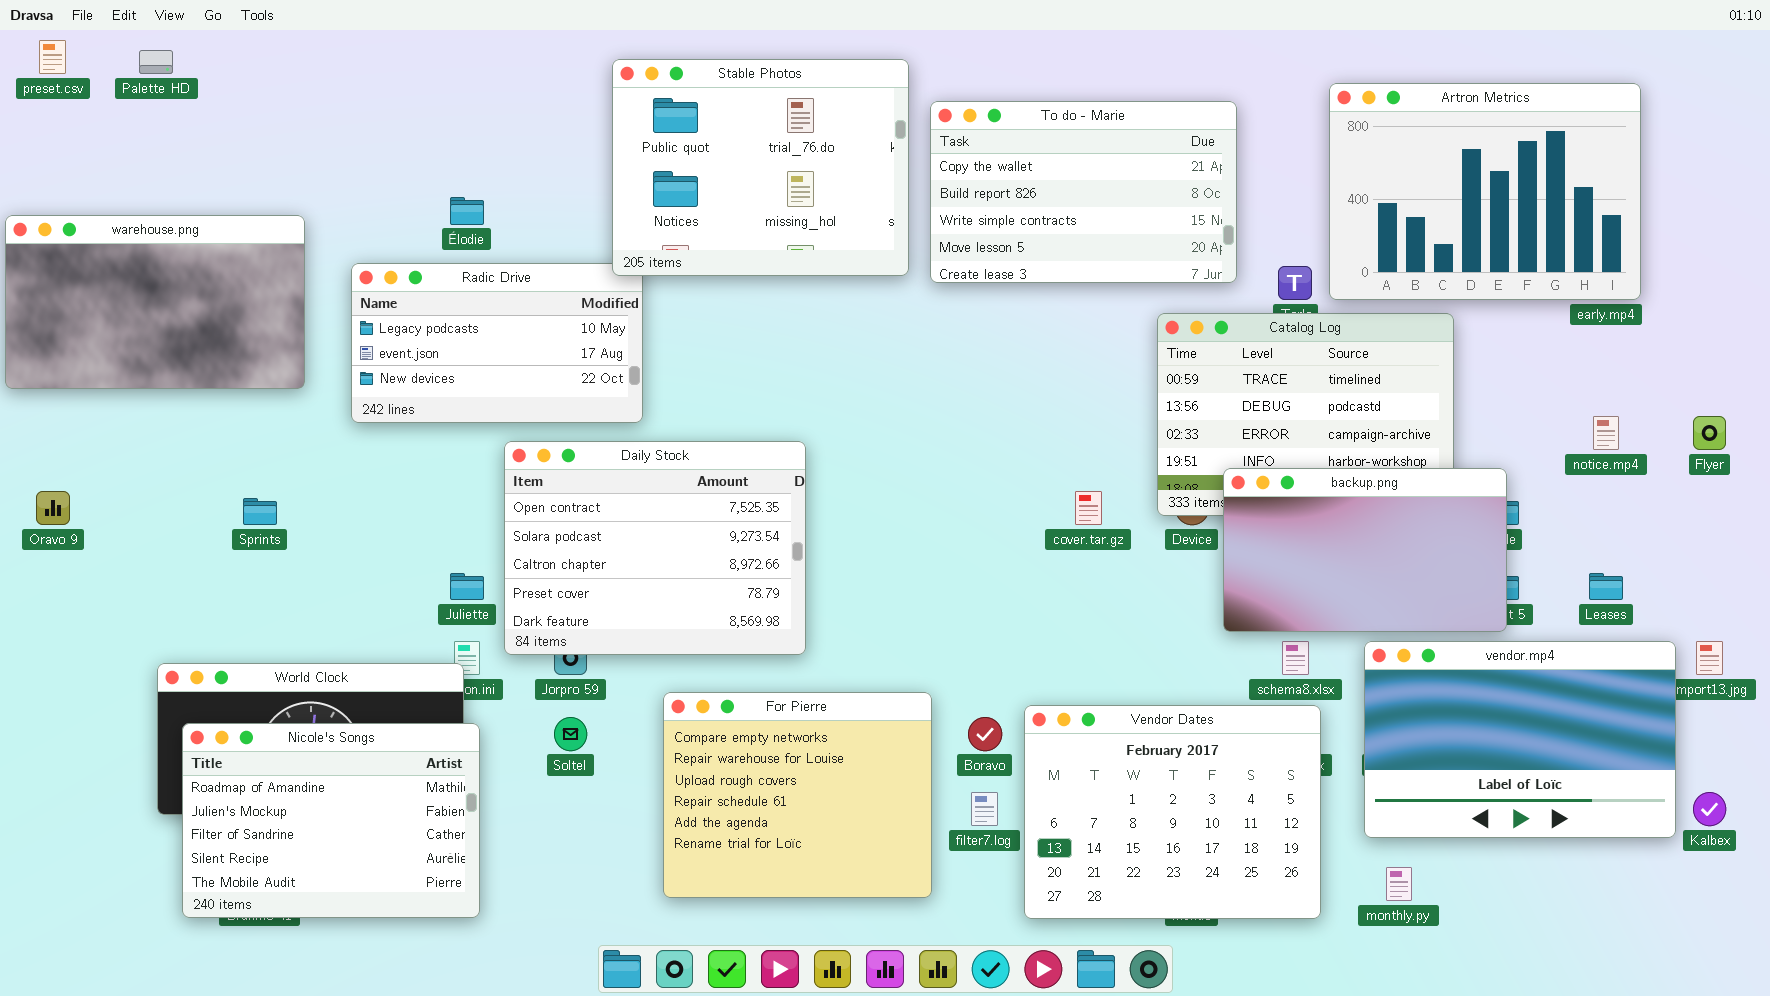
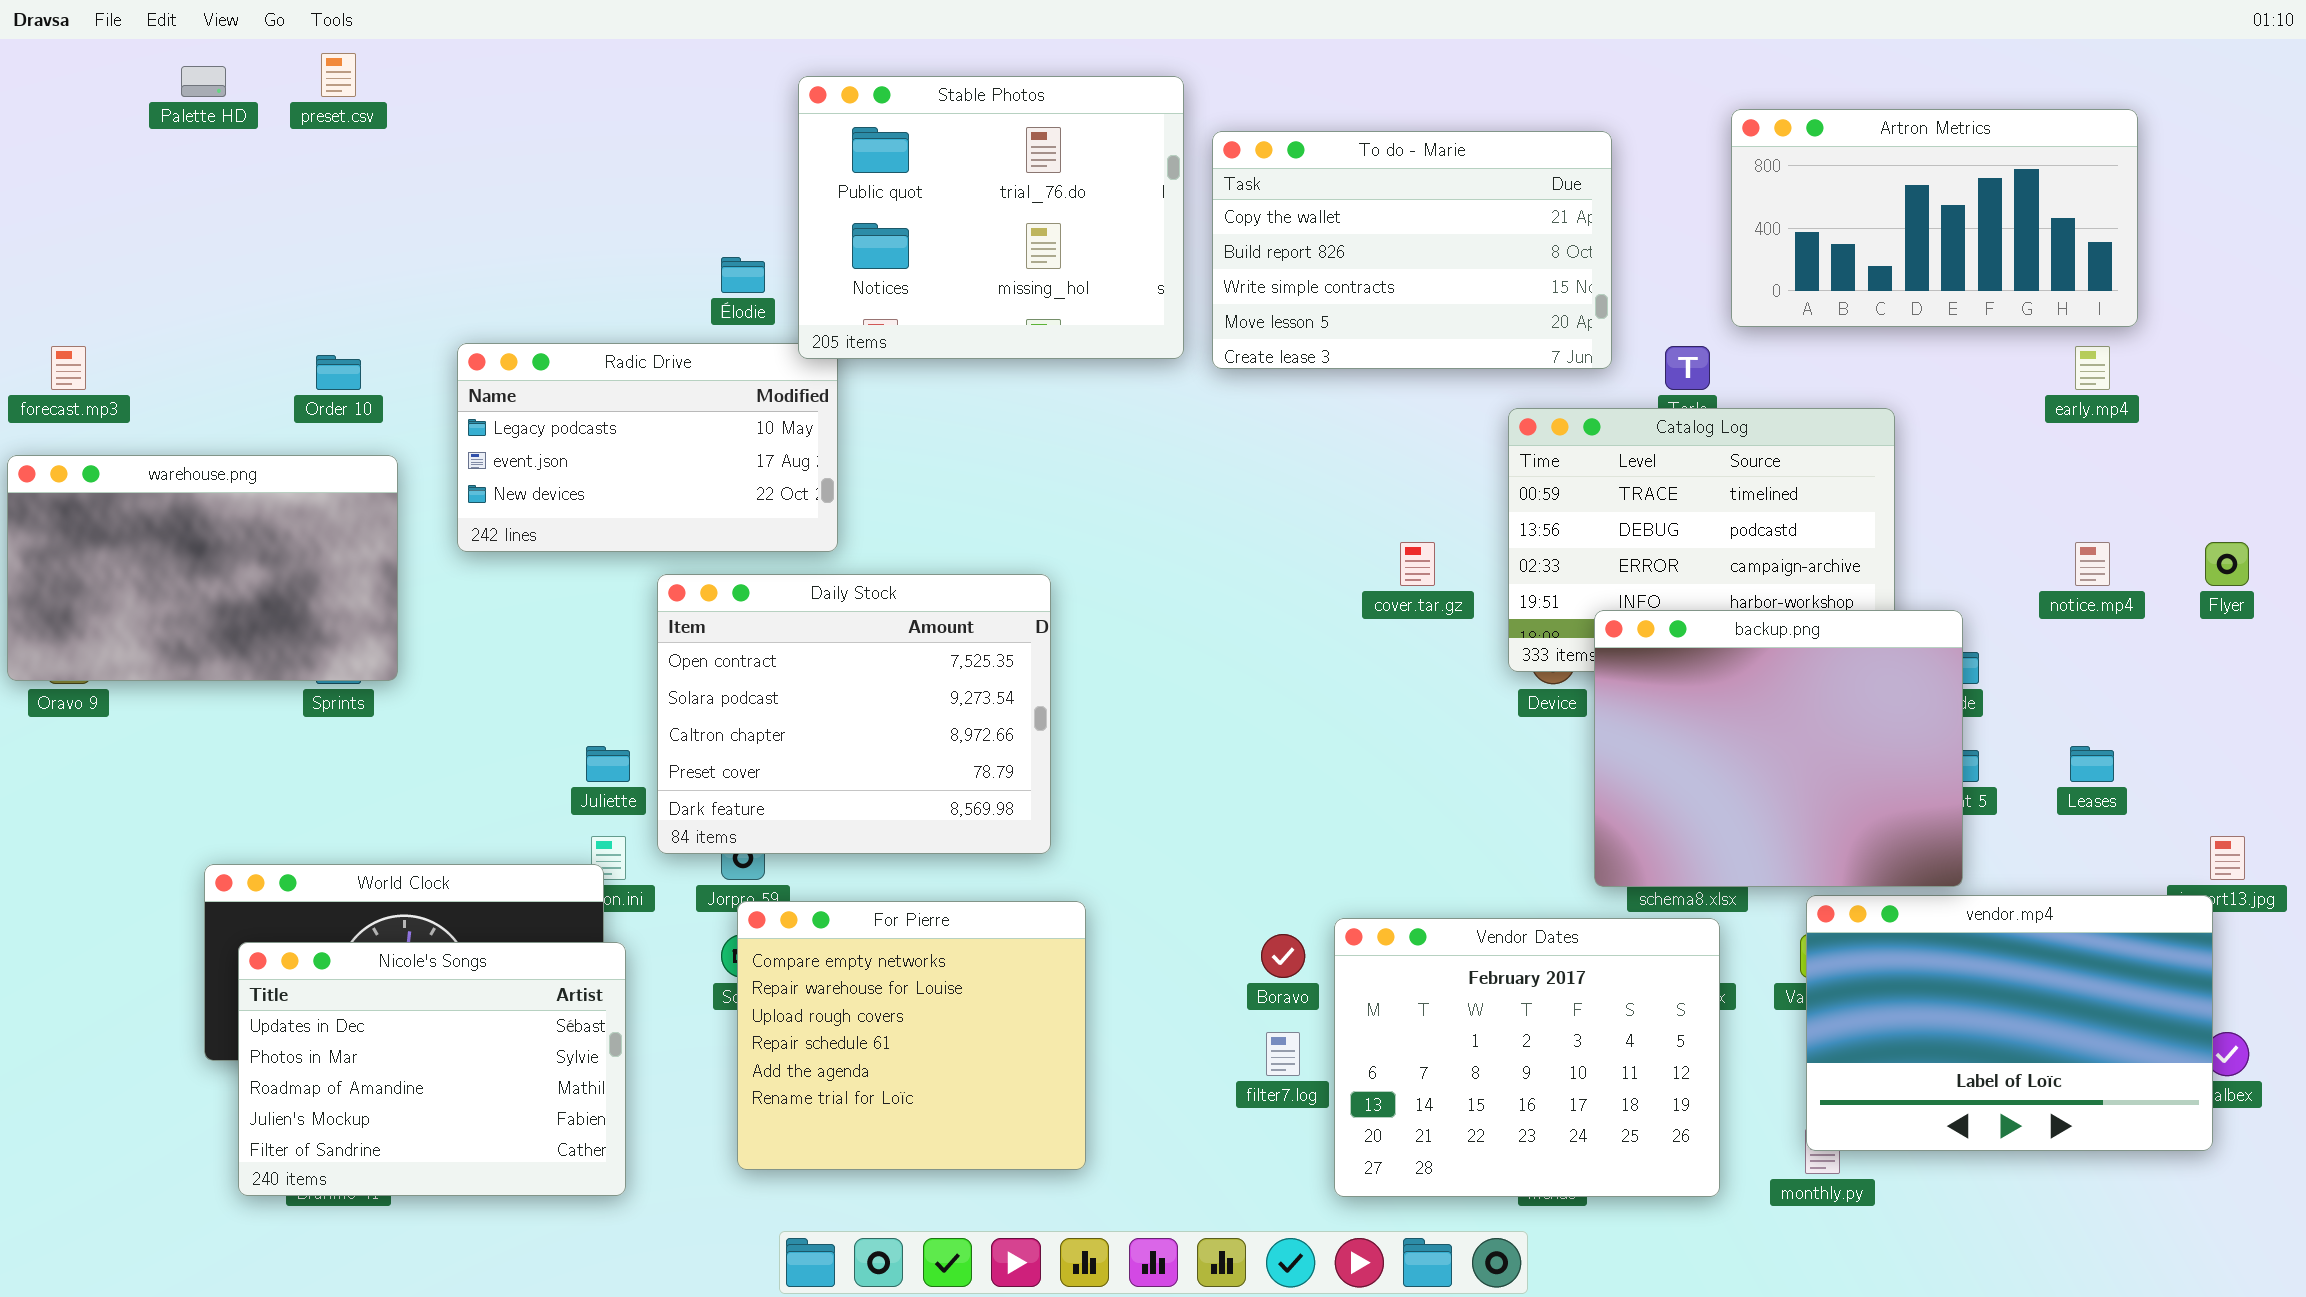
preset.csv: [39,40,66,74] -> [321,53,356,97], moved
Artron Metrics: [1329,83,1641,300] -> [1731,109,2138,327], resized
Élodie: [450,197,484,225] -> [721,257,765,293], moved
warehouse.png: [5,215,305,389] -> [7,455,398,681], moved
backup.png: [1223,468,1507,632] -> [1594,610,1963,887], resized
cover.tar.gz: [1075,491,1102,525] -> [1400,542,1435,586], moved
vendor.mp4: [1364,641,1676,838] -> [1806,895,2213,1151], moved
For Pierre: [663,692,932,898] -> [737,901,1086,1170], moved
Nicole's Songs: [182,723,480,918] -> [238,942,626,1196], scrolled up 2 rows

